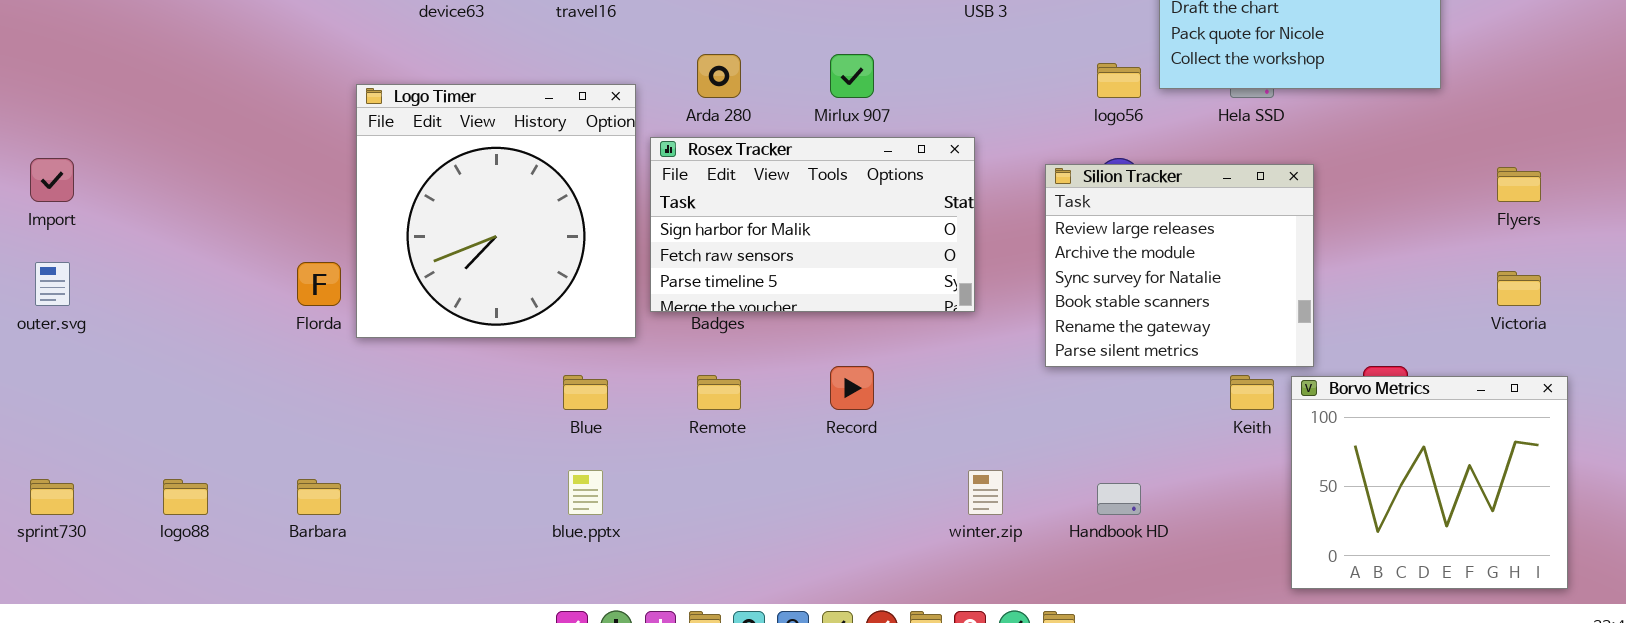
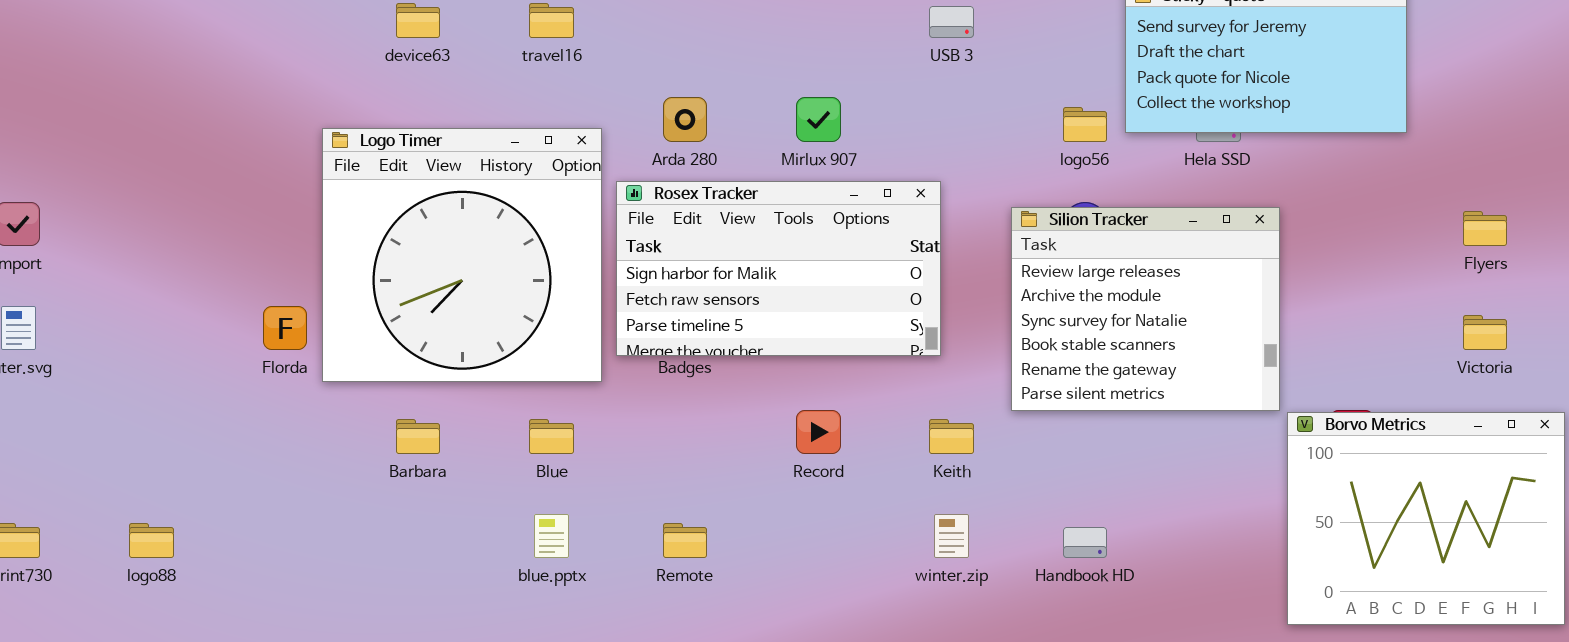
Remote: [697,375,741,410] -> [663,523,707,558], moved
Keith: [1230,375,1274,410] -> [929,419,974,454], moved
Borvo Metrics: [1291,376,1568,589] -> [1287,412,1565,625], moved
Barbara: [297,479,341,515] -> [396,419,440,454], moved

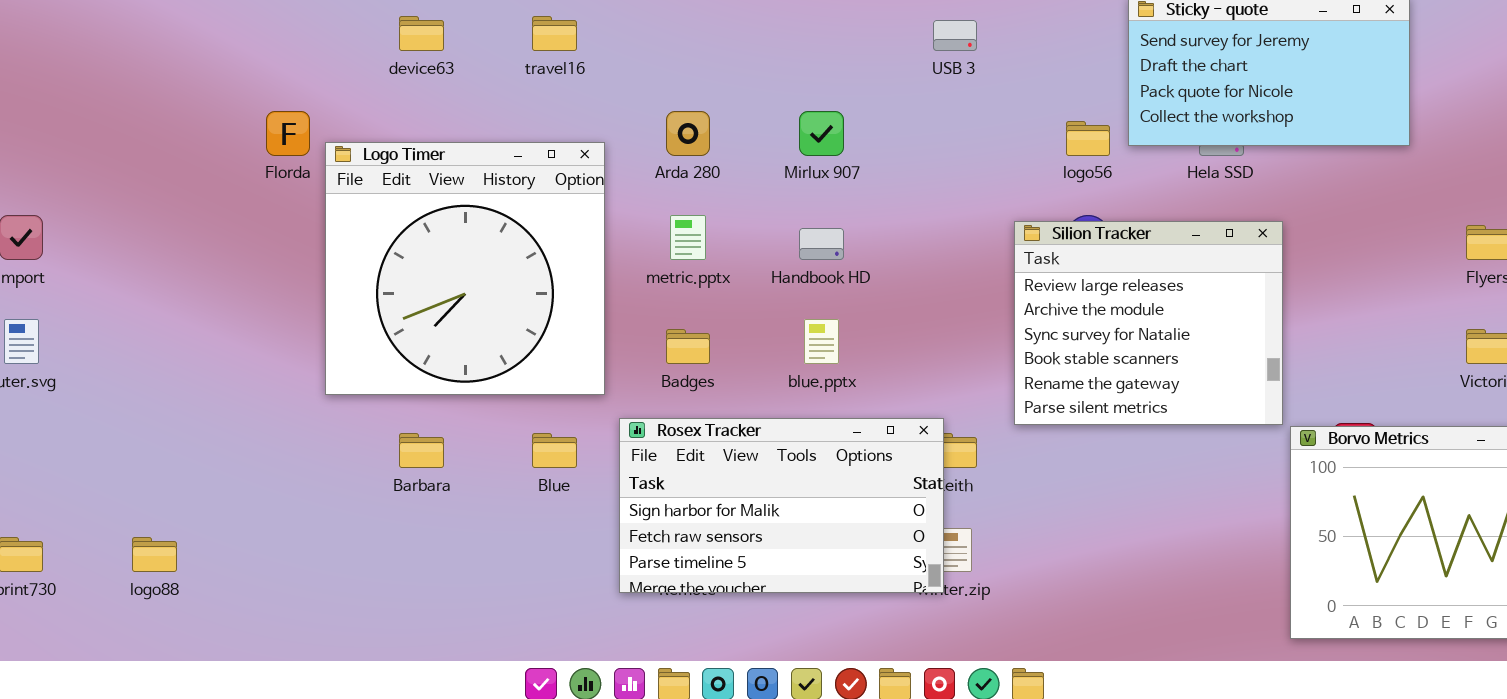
Rosex Tracker: [616,181,941,356] -> [619,418,944,593], moved
Florda: [263,306,307,350] -> [266,111,310,156], moved
blue.pptx: [534,514,569,558] -> [804,319,839,364], moved
Handbook HD: [1063,527,1107,558] -> [799,228,844,260], moved

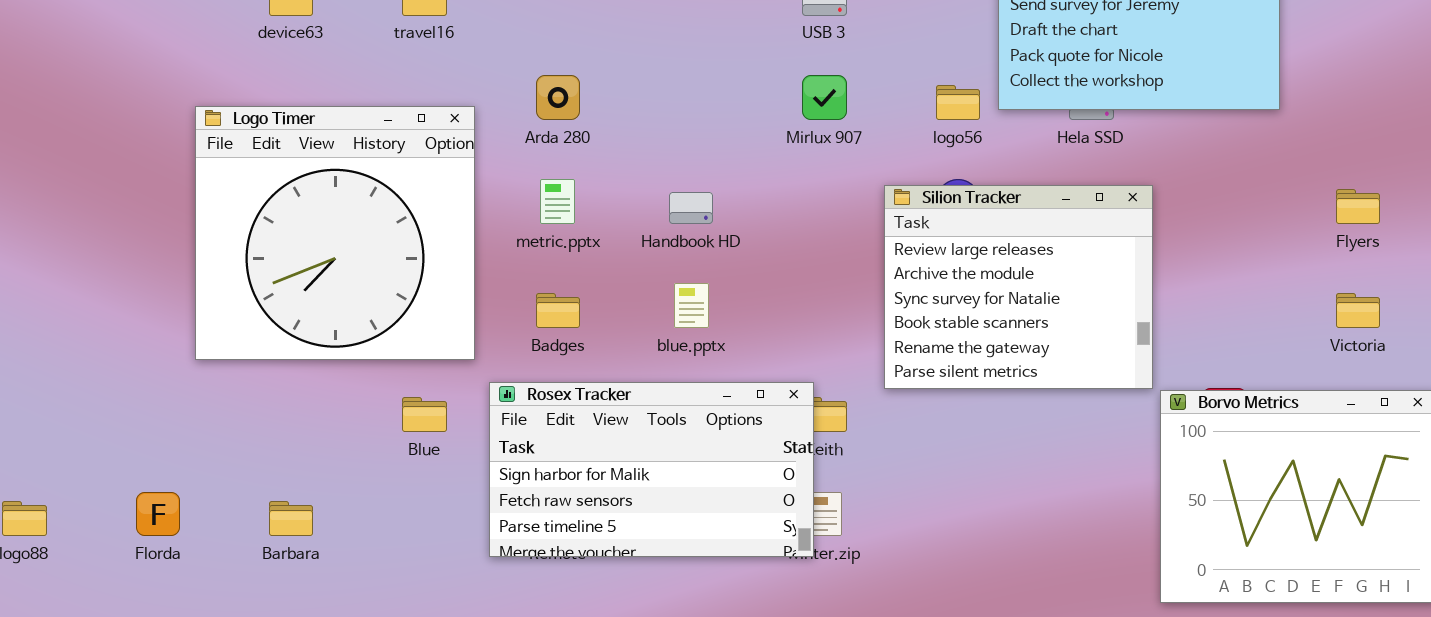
Florda: [266,111,310,156] -> [136,492,180,536], moved
Mirlux 907: [799,111,844,156] -> [802,75,847,120], moved
Barbara: [399,433,444,468] -> [269,501,313,536], moved

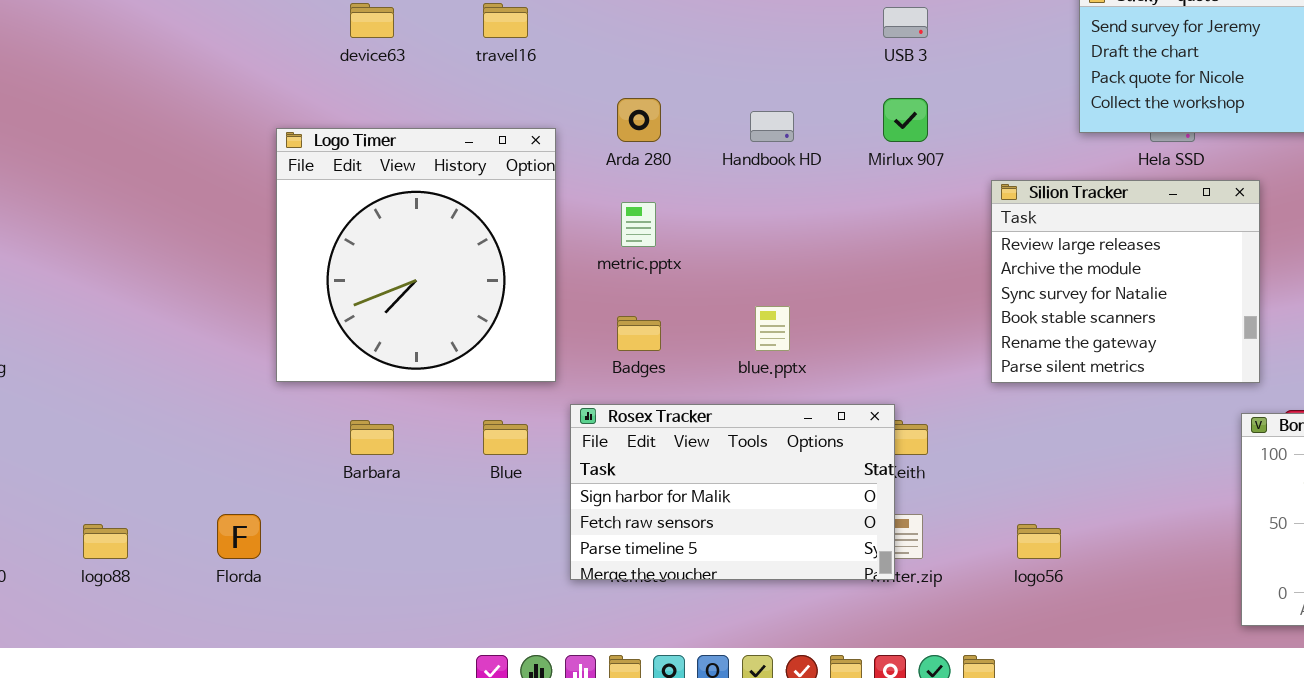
logo56: [936,85,980,120] -> [1017,524,1061,559], moved
Silion Tracker: [884,185,1153,389] -> [991,180,1260,383], moved
Handbook HD: [669,192,713,224] -> [750,111,794,142], moved
Barbara: [269,501,313,536] -> [350,420,394,455], moved

